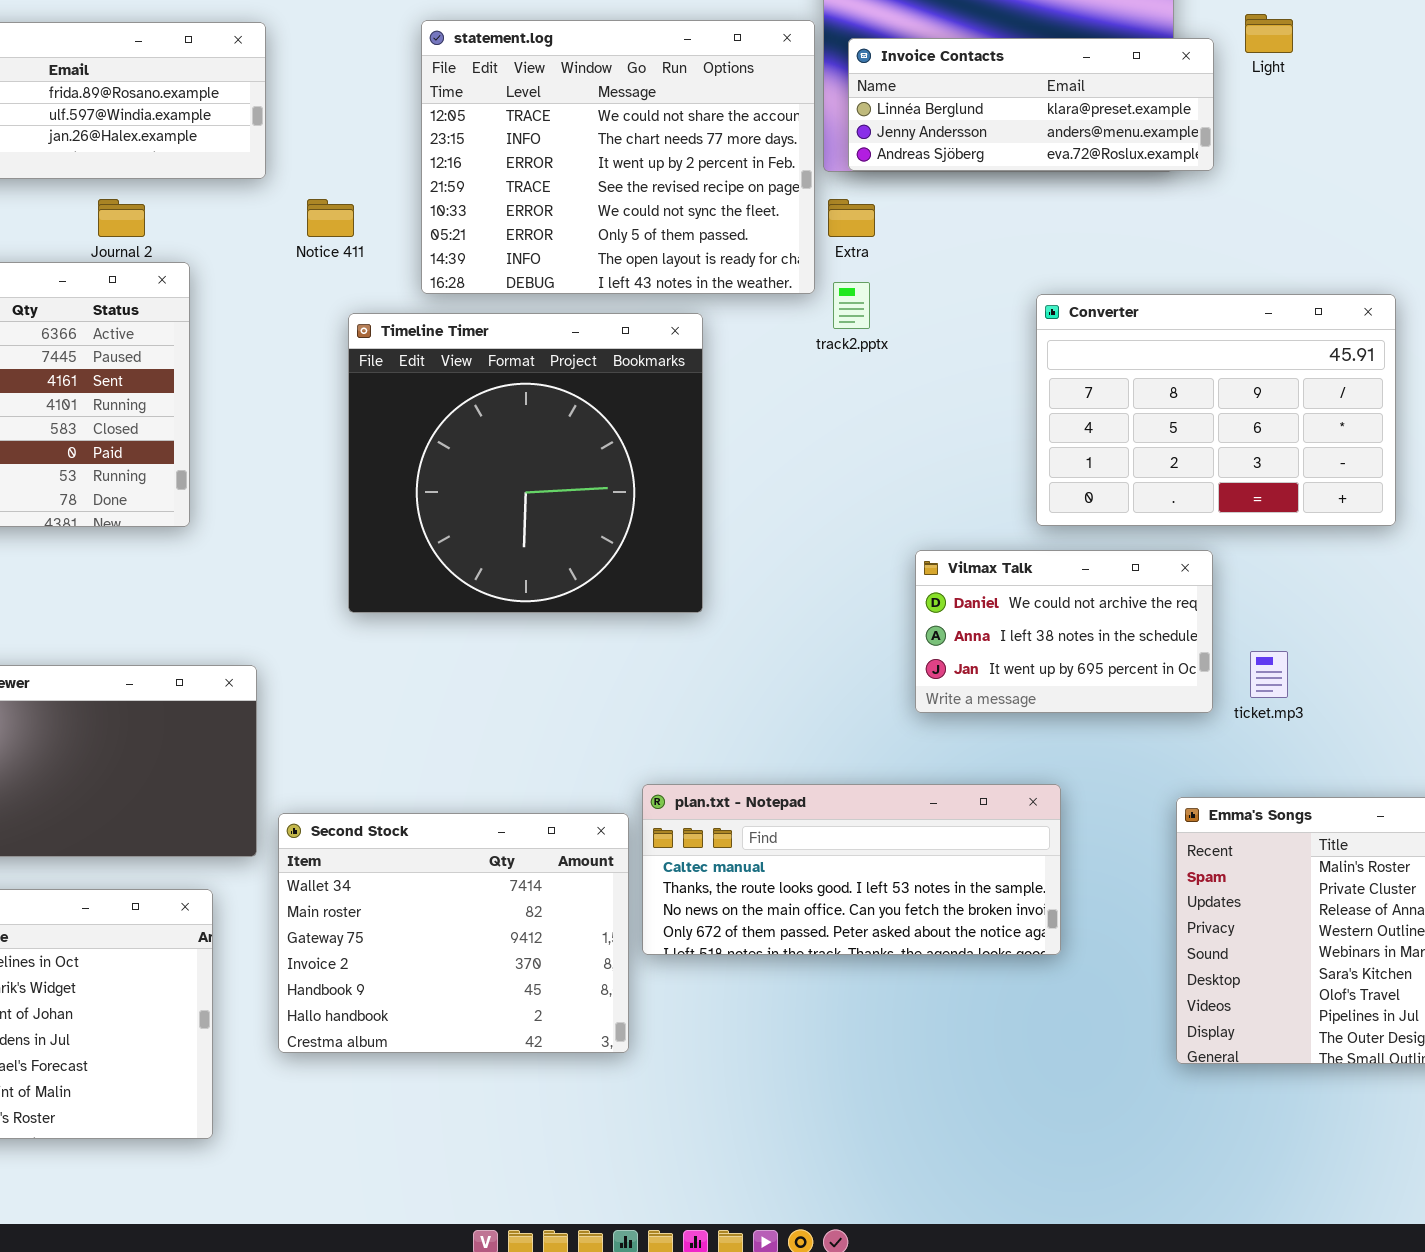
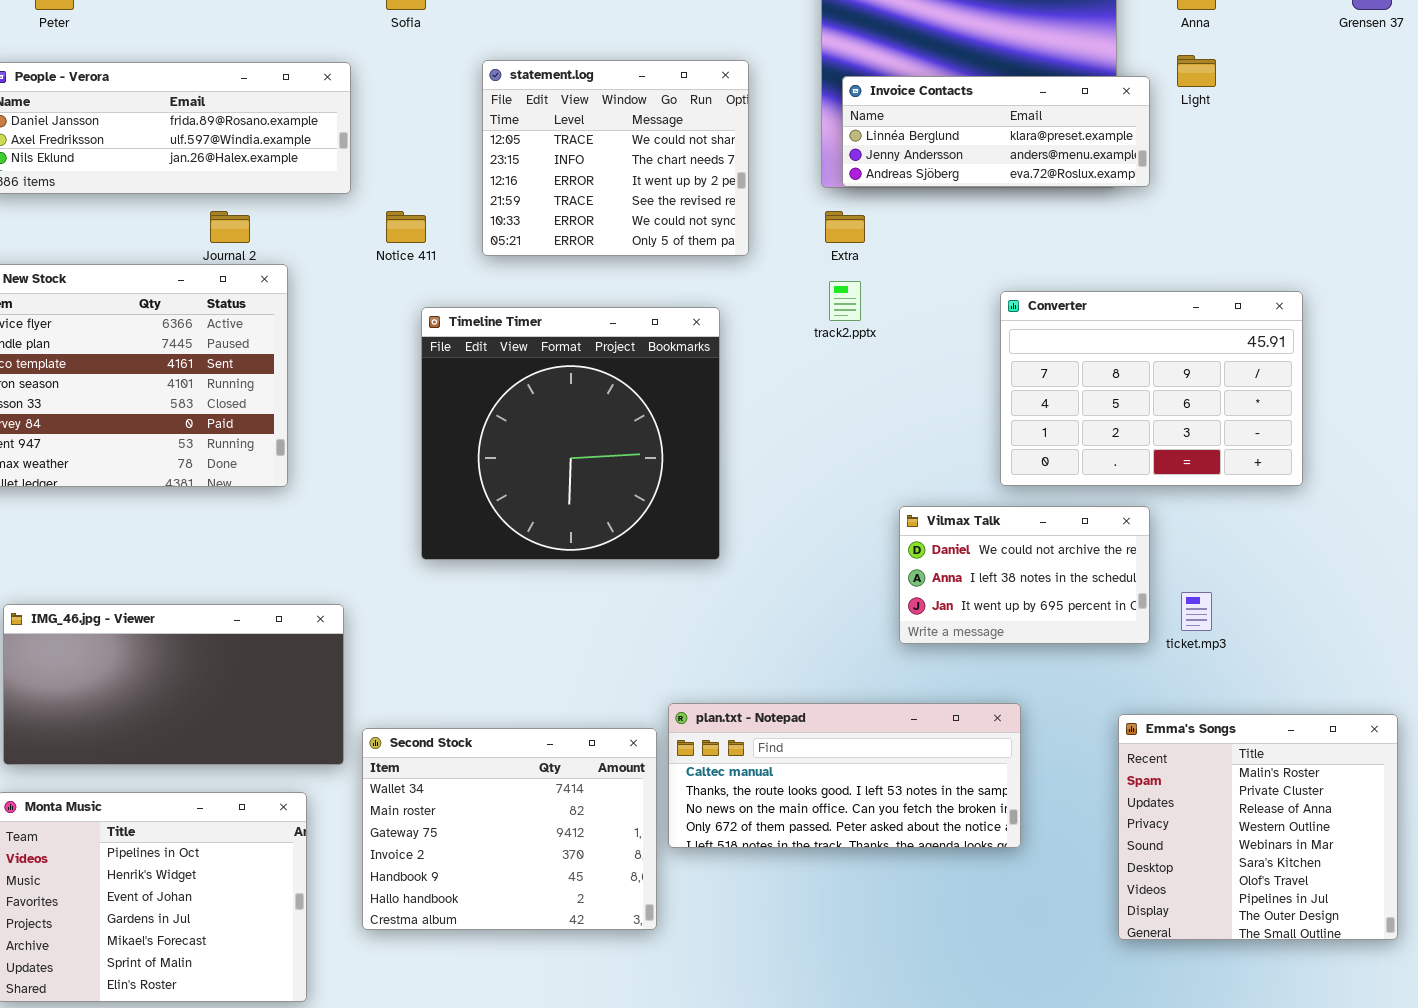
statement.log: [421,20,815,294] -> [482,60,749,256], resized

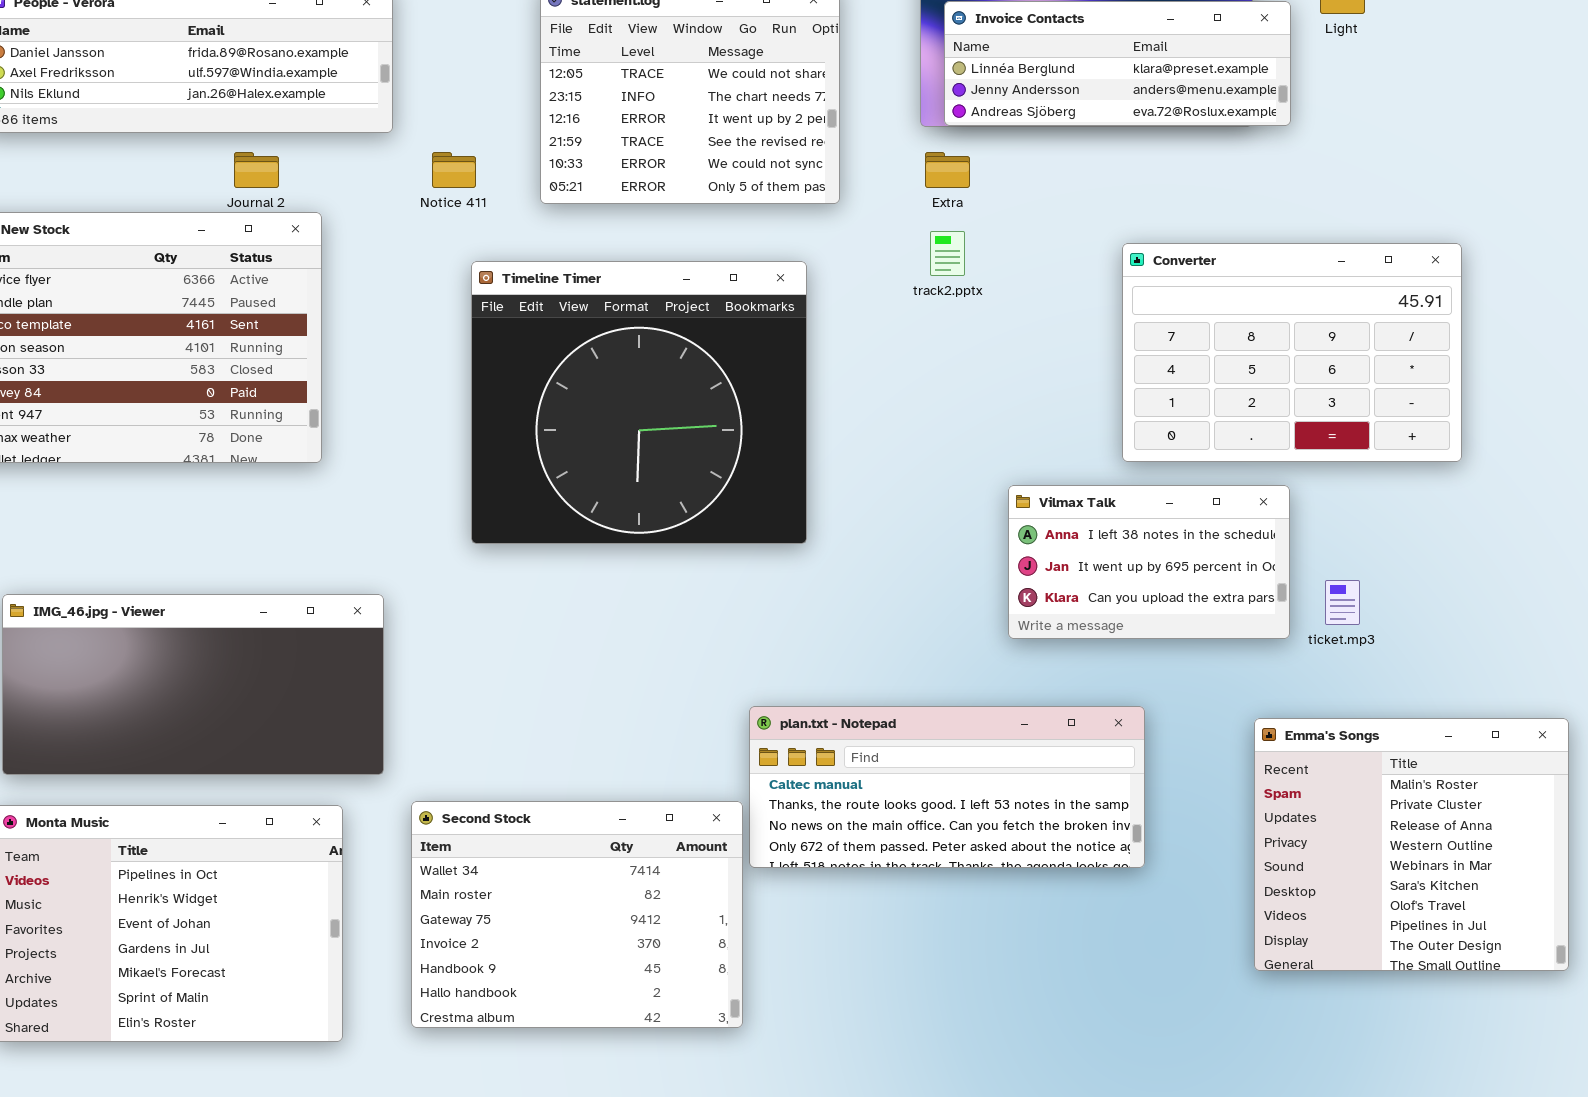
Vilmax Talk: [899,506,1150,644] -> [1008,485,1290,639], scrolled down 1 row
Second Stock: [362,728,657,930] -> [411,801,743,1028], moved

